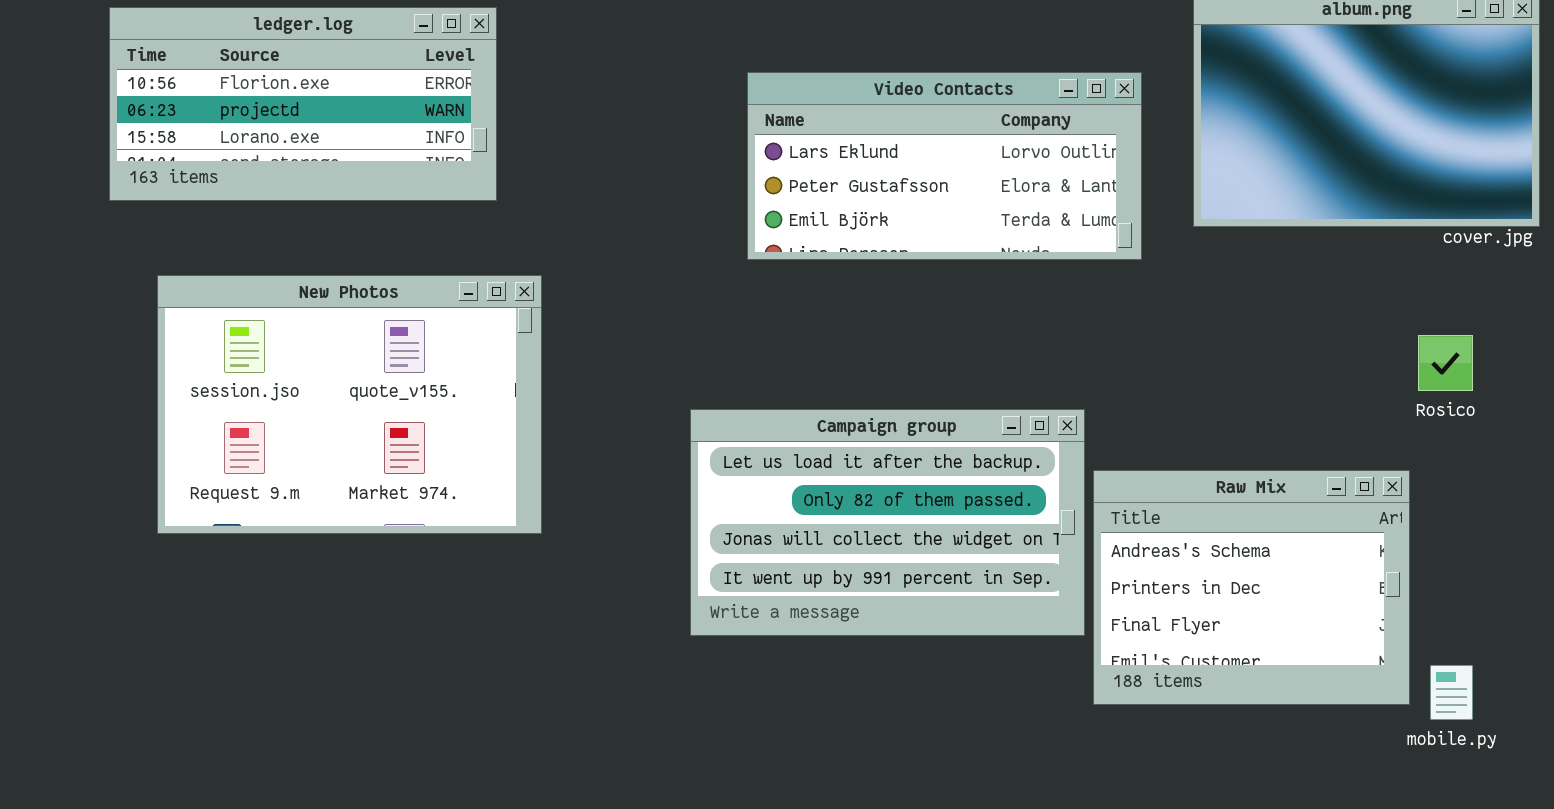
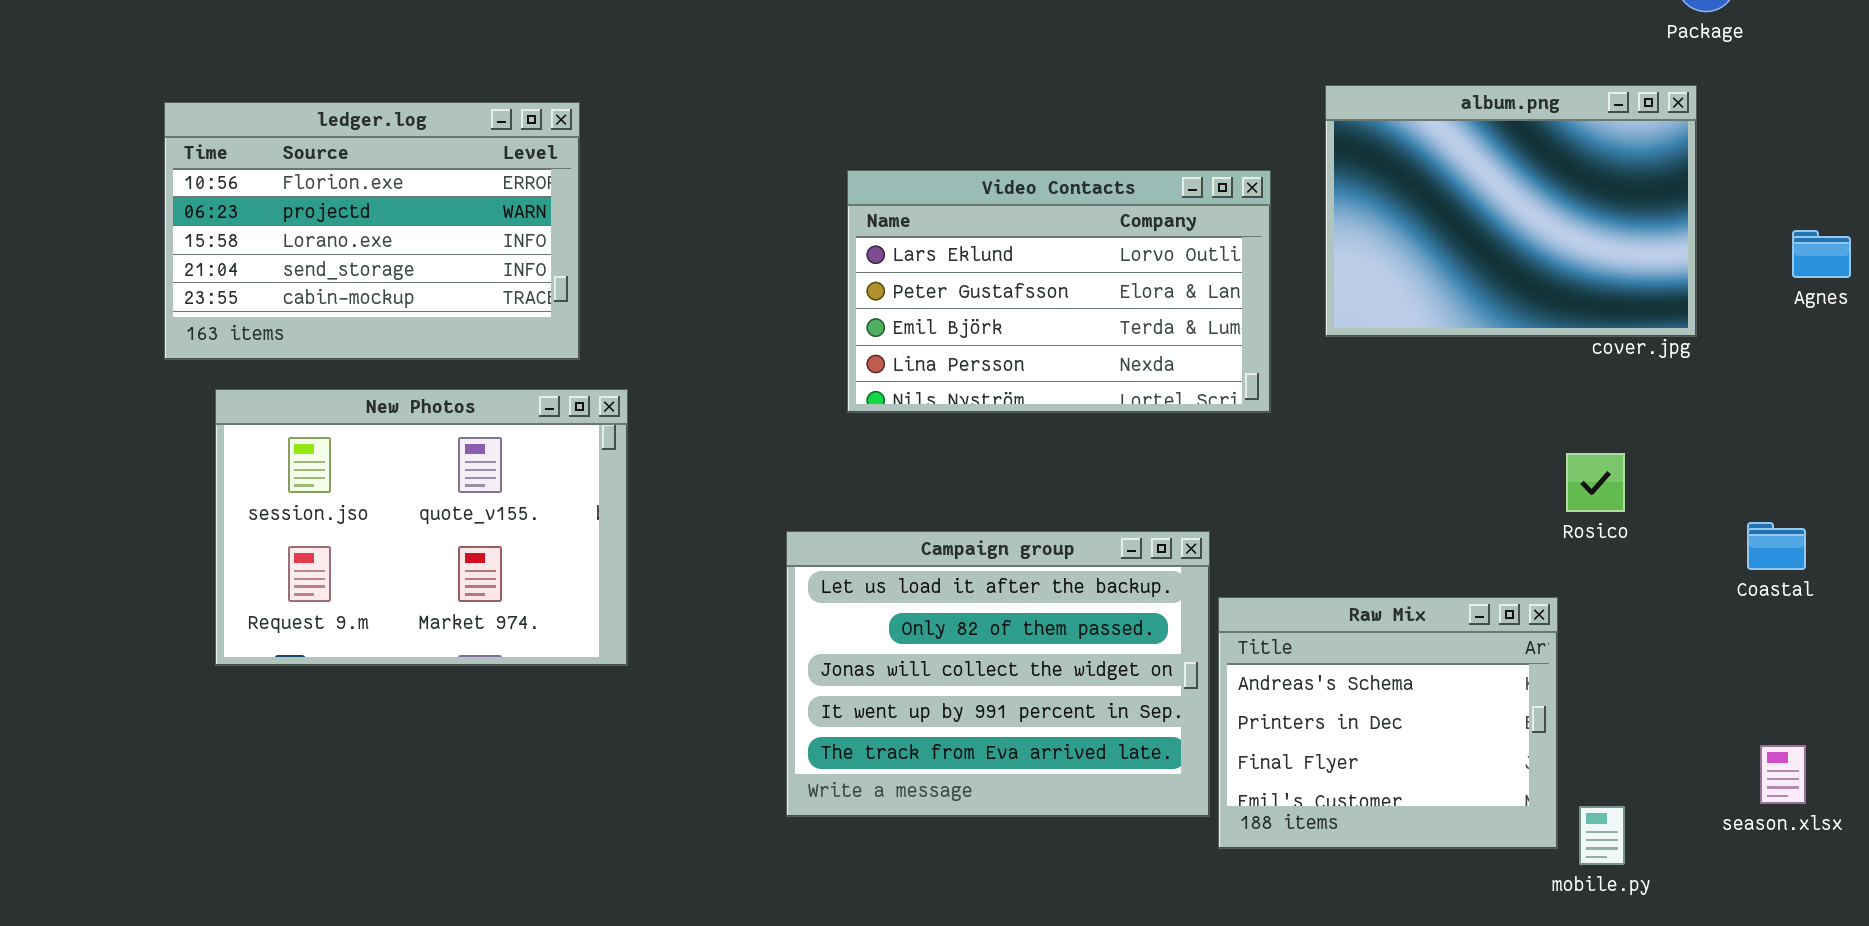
ledger.log: [109,7,497,201] -> [164,102,580,360], resized
Video Contacts: [747,72,1142,260] -> [847,170,1271,413], resized
Campaign group: [690,409,1085,636] -> [786,531,1210,817], resized

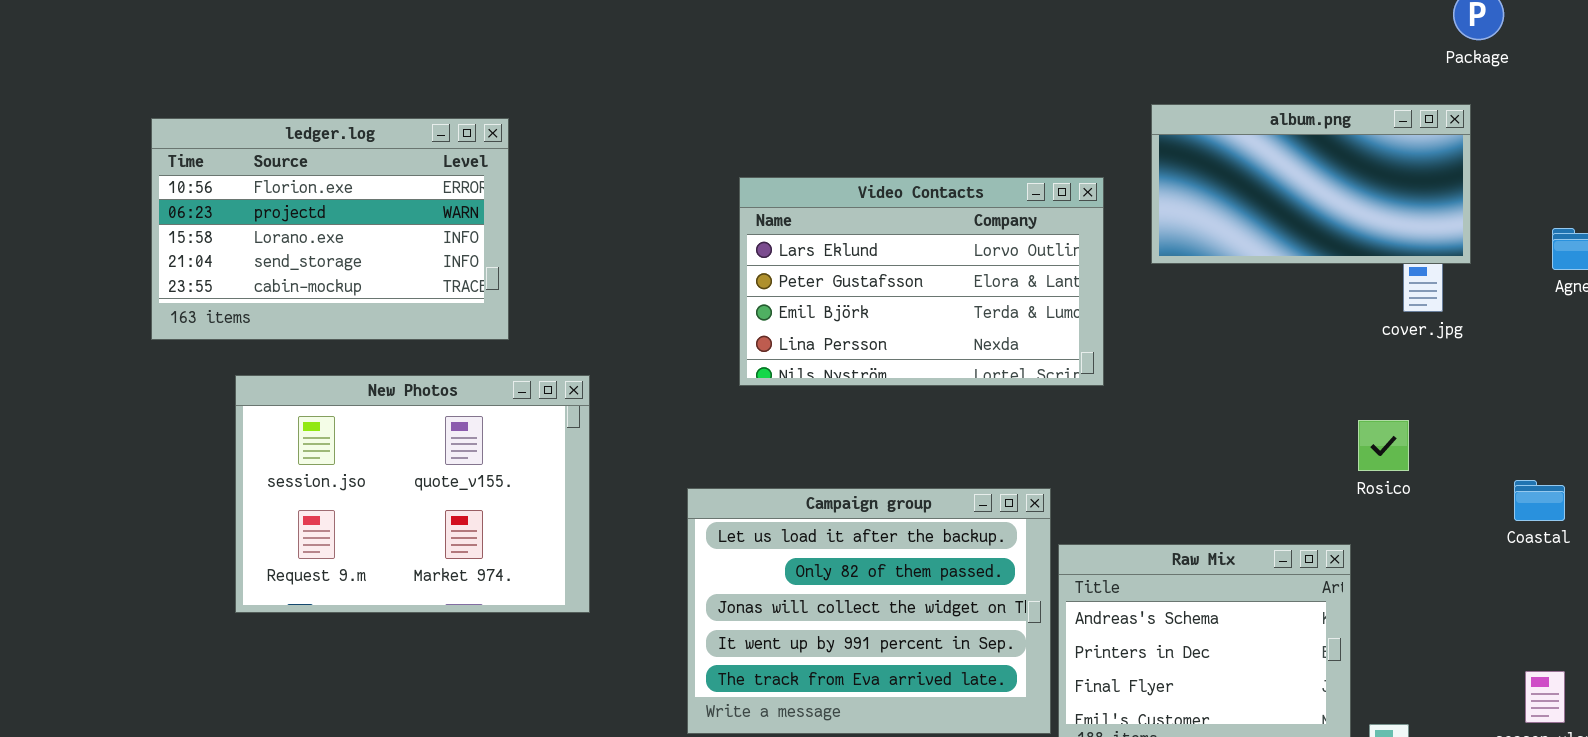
album.png: [1325,85,1697,337] -> [1151,104,1471,264], resized
New Photos: [215,389,628,666] -> [235,375,590,613], moved

